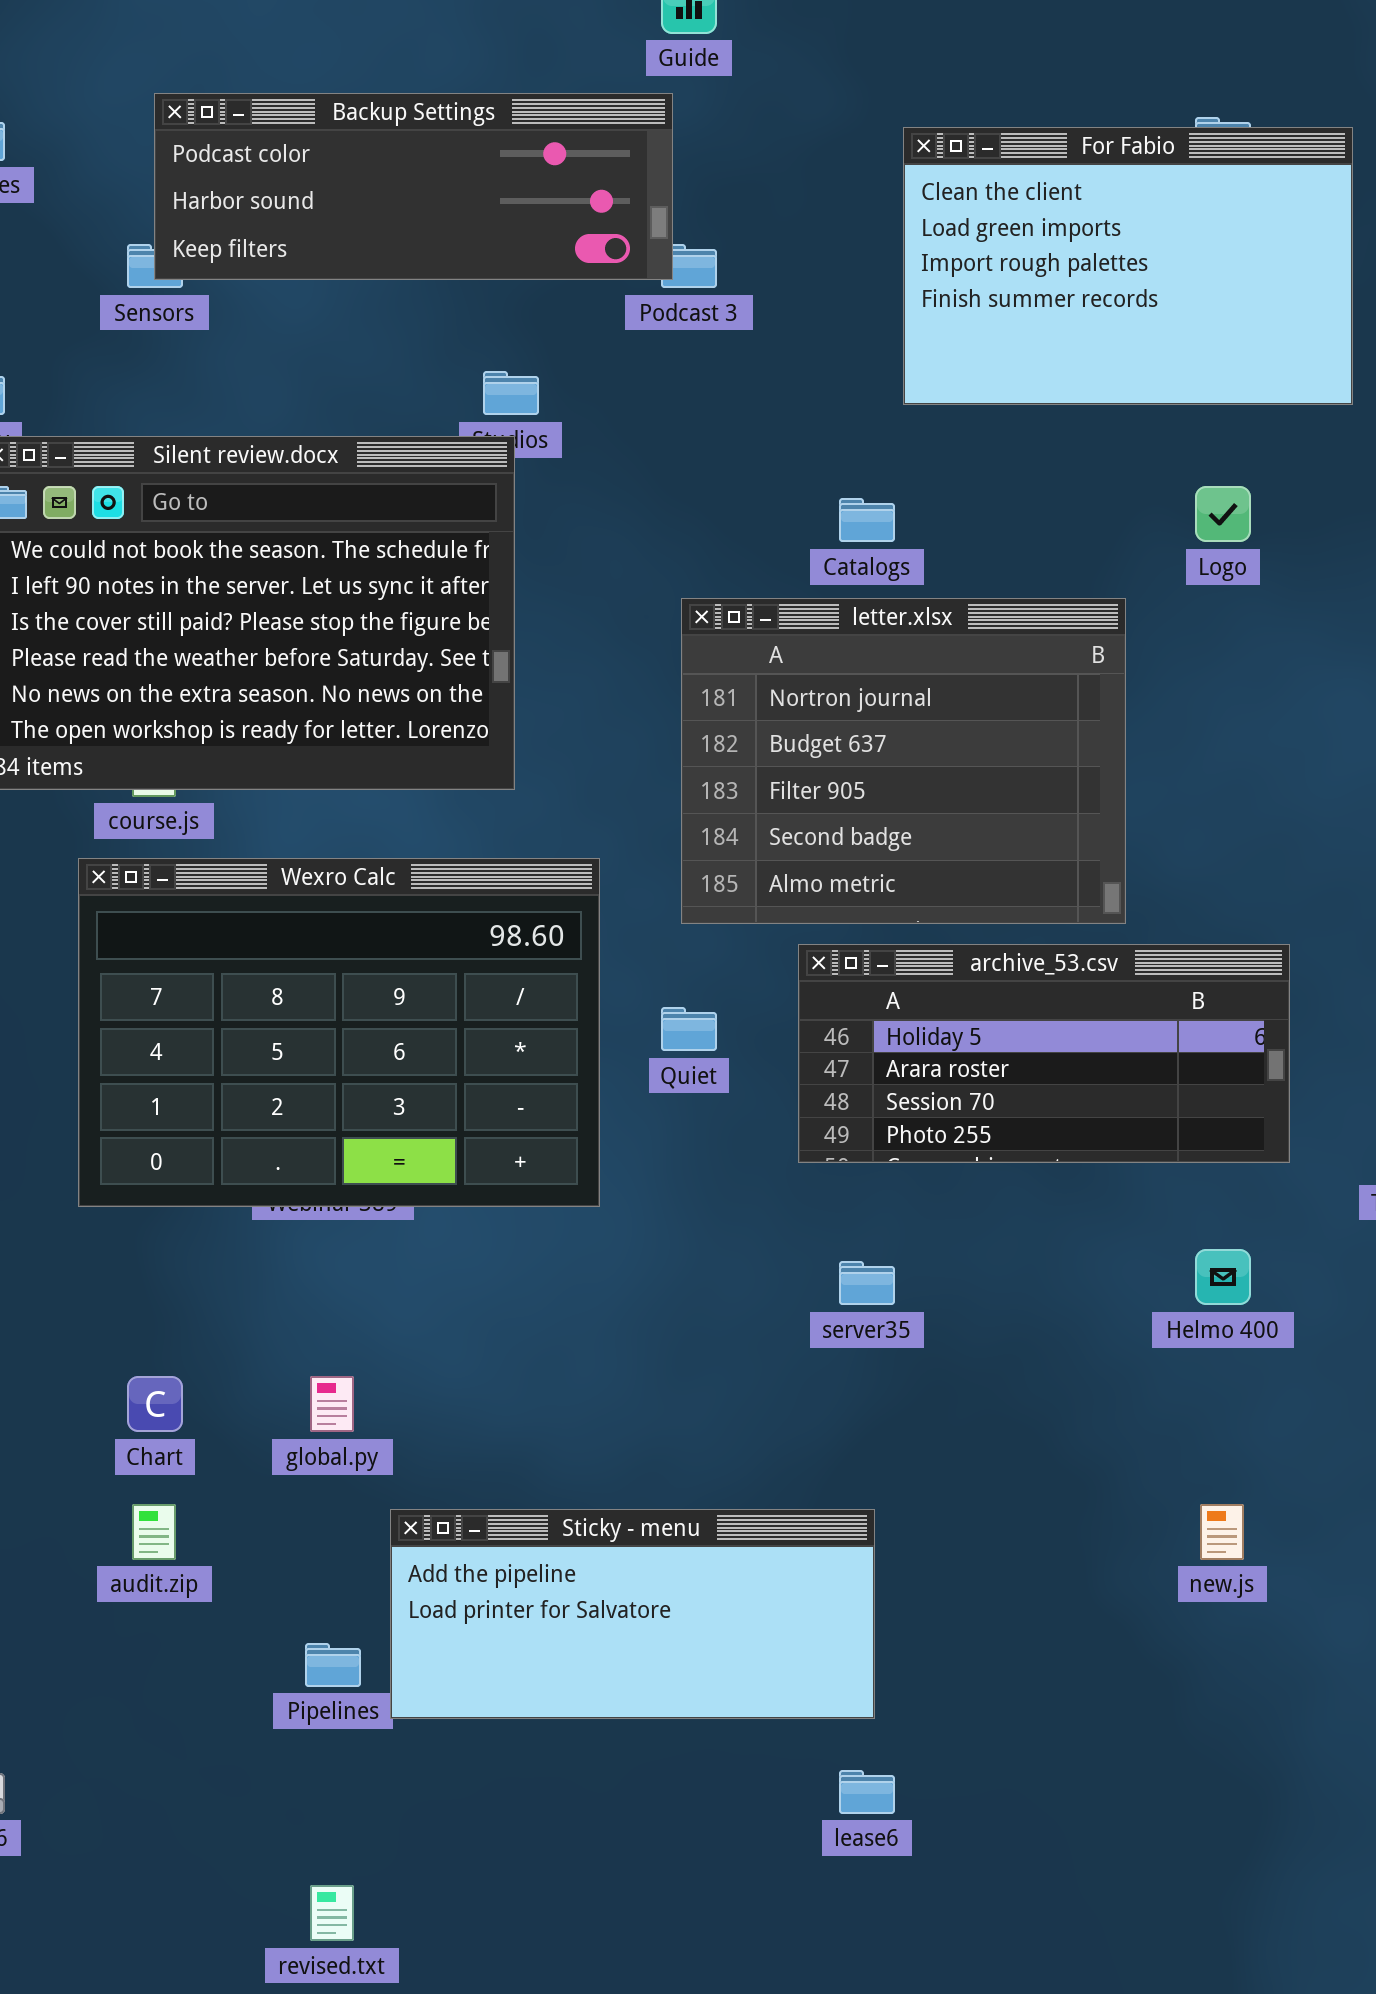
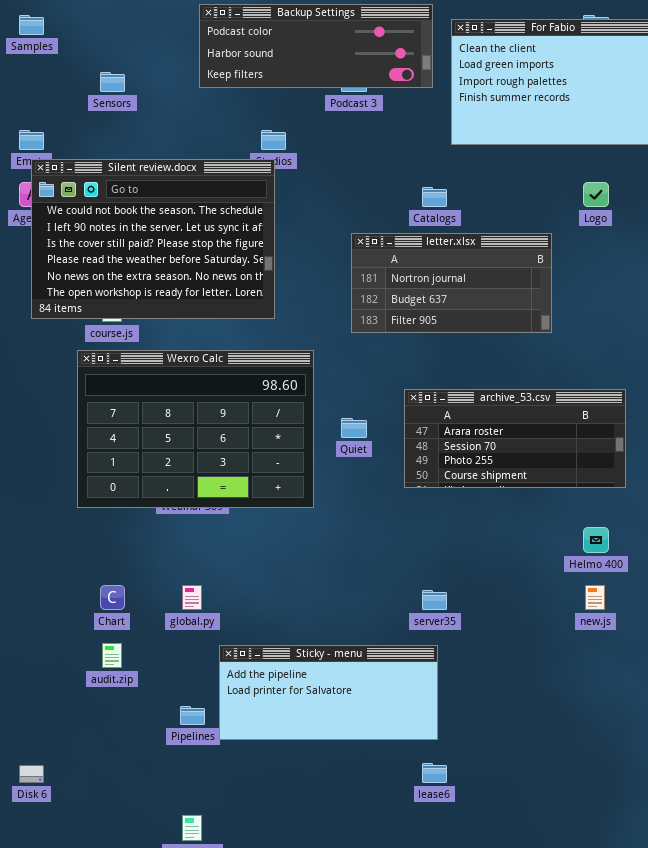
Backup Settings: [154,93,673,280] -> [199,4,433,88], moved
letter.xlsx: [681,598,1126,924] -> [351,233,552,333], resized
archive_53.csv: [798,944,1290,1163] -> [404,389,626,488], scrolled down 1 row
server35: [839,1261,895,1305] -> [422,590,447,610], moved
new.js: [1200,1504,1244,1560] -> [585,585,605,610], moved

